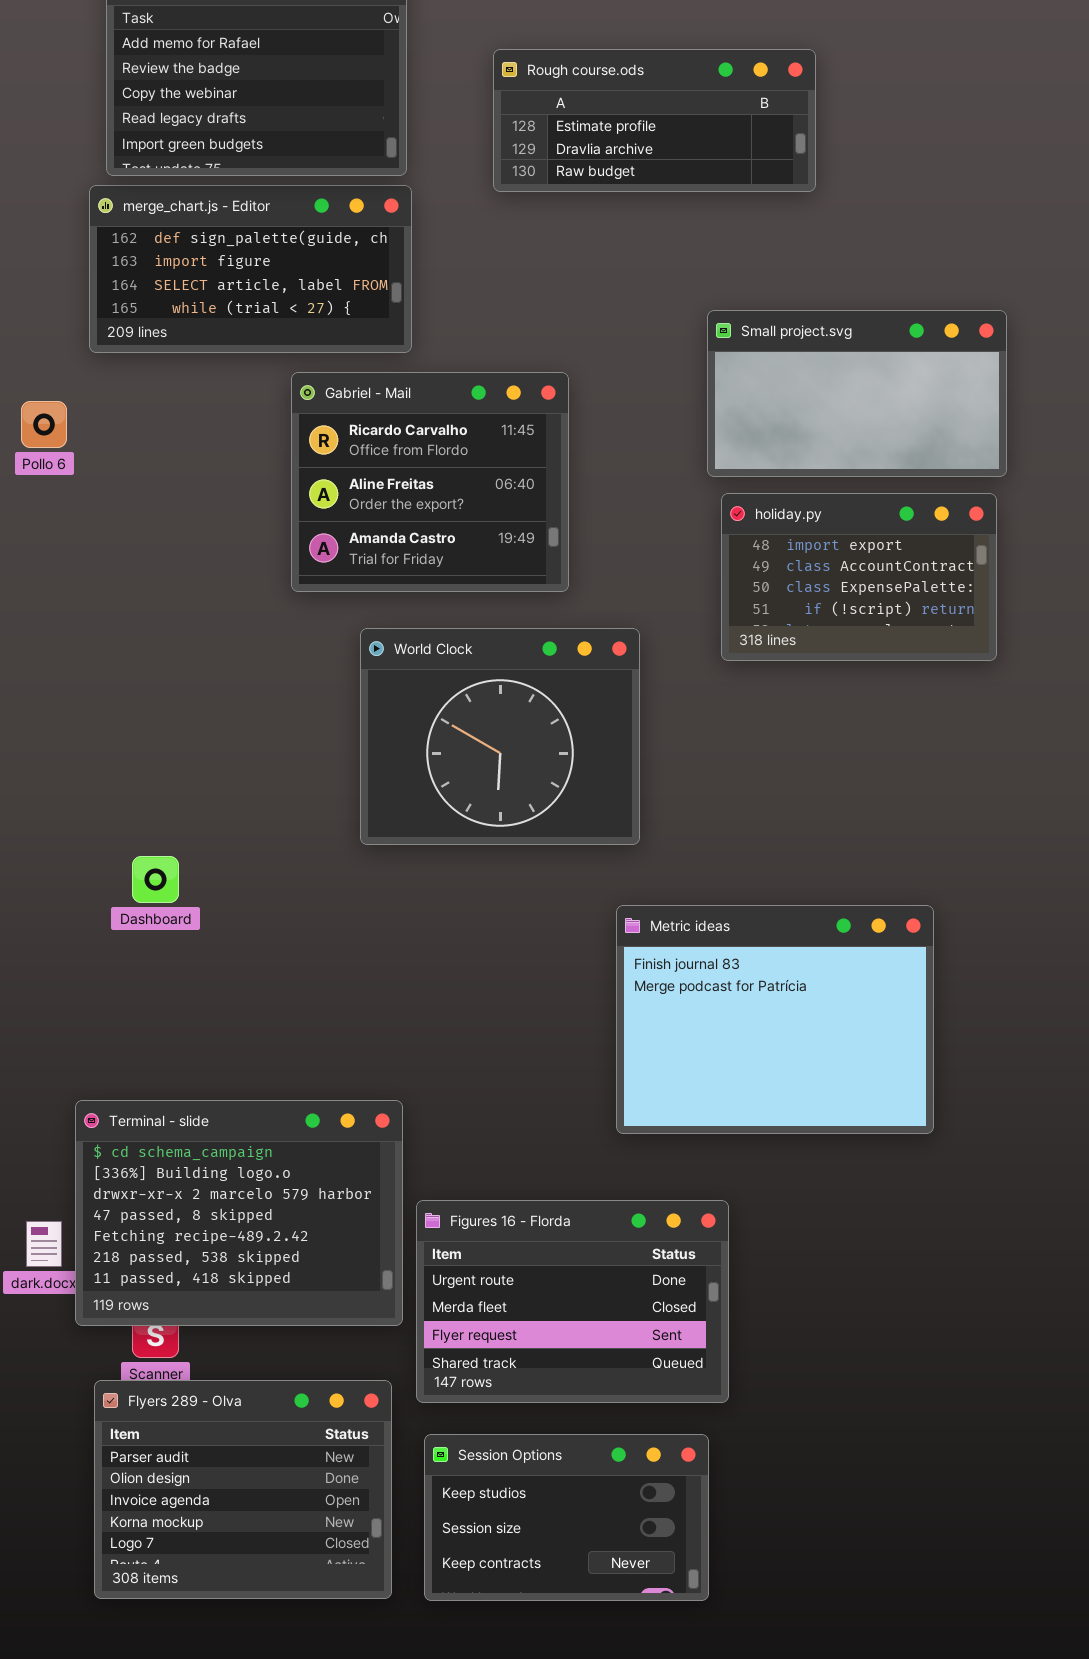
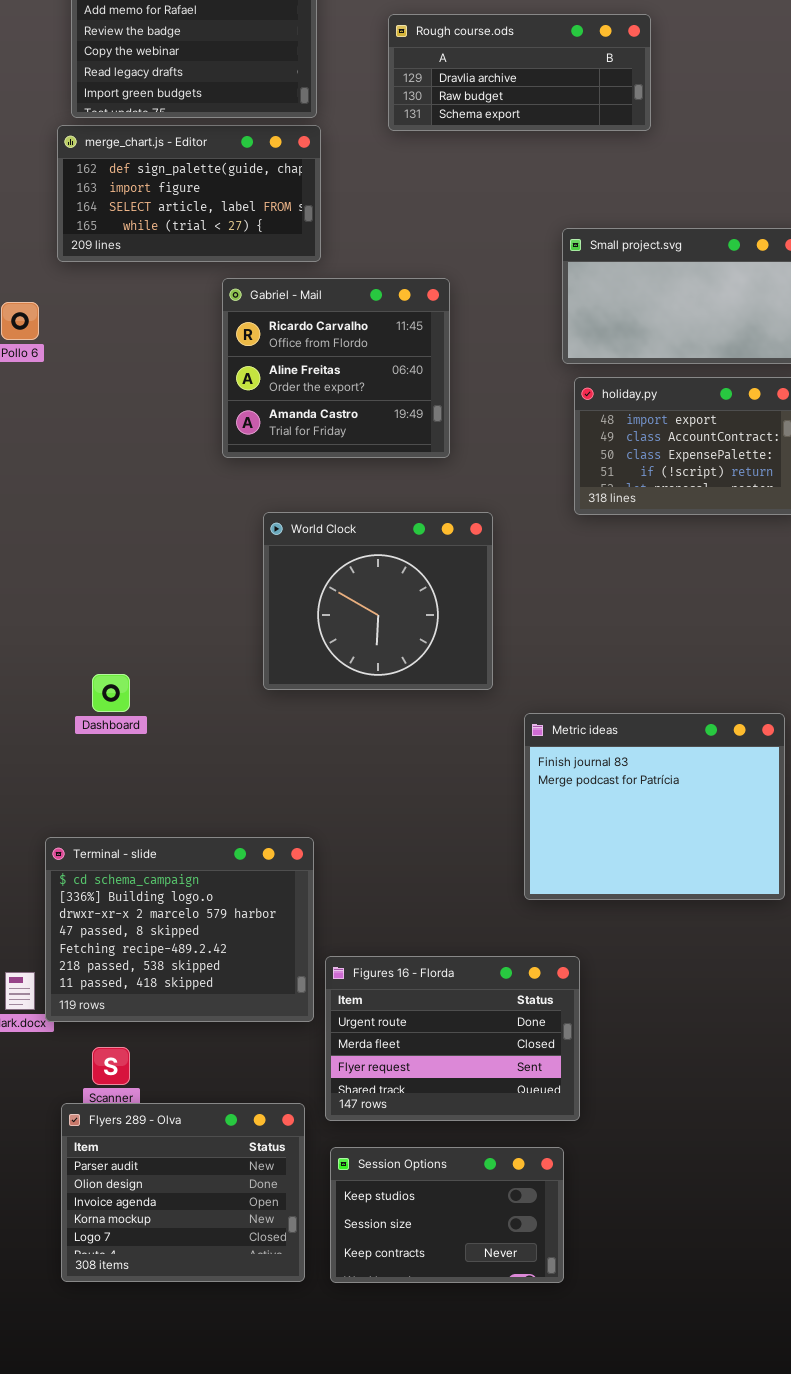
Rough course.ods: [493,49,816,192] -> [388,14,651,131], scrolled down 1 row
World Clock: [360,628,640,845] -> [263,512,493,690], moved
Metric ideas: [616,905,934,1134] -> [524,713,785,900], moved
Terminal - slide: [75,1100,403,1326] -> [45,837,314,1022], moved

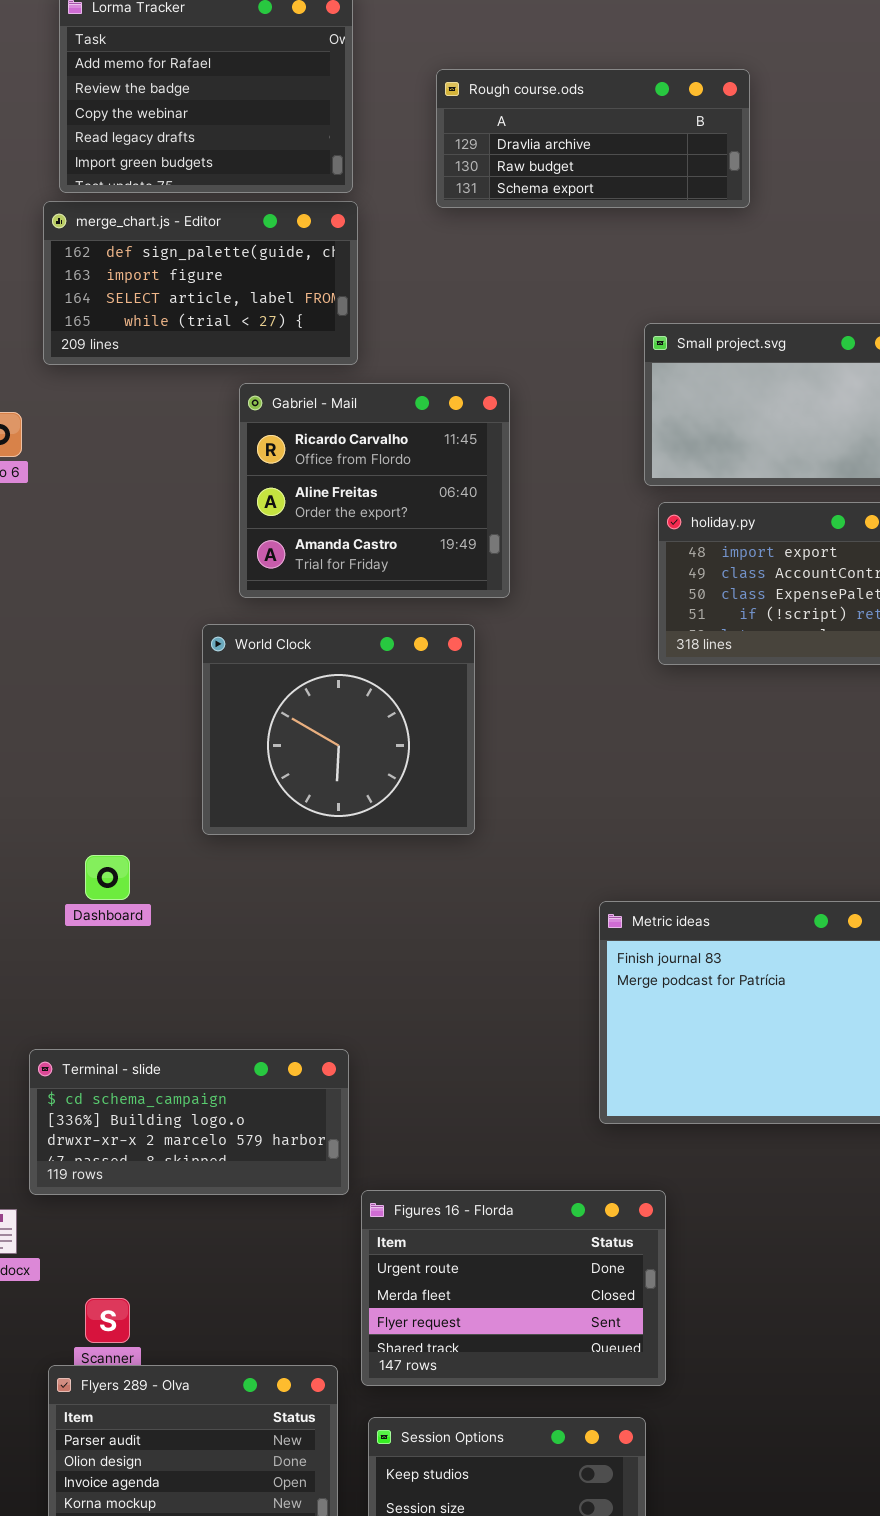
World Clock: [263,512,493,690] -> [202,624,475,835], moved
Terminal - slide: [45,837,314,1022] -> [29,1049,349,1195], resized

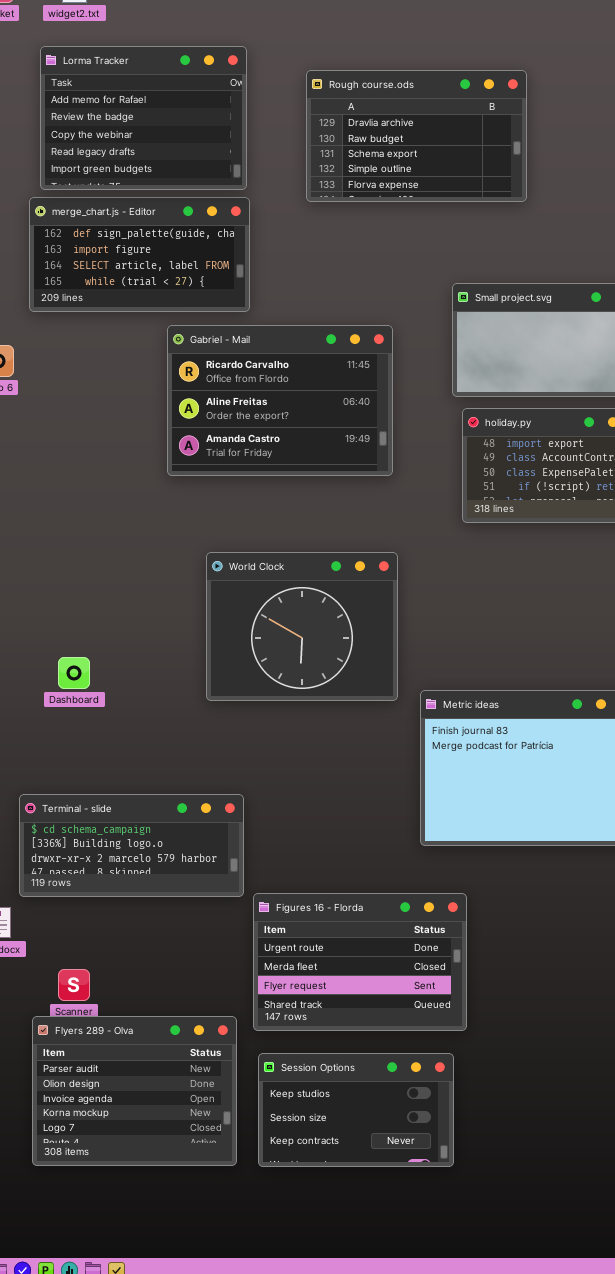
Rough course.ods: [436,69,750,208] -> [306,70,527,202], resized
Gabriel - Mail: [239,383,510,598] -> [167,325,393,476], resized
World Clock: [202,624,475,835] -> [206,552,398,701], moved

